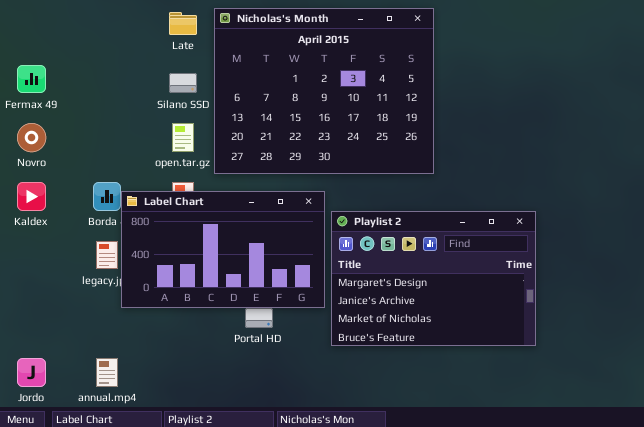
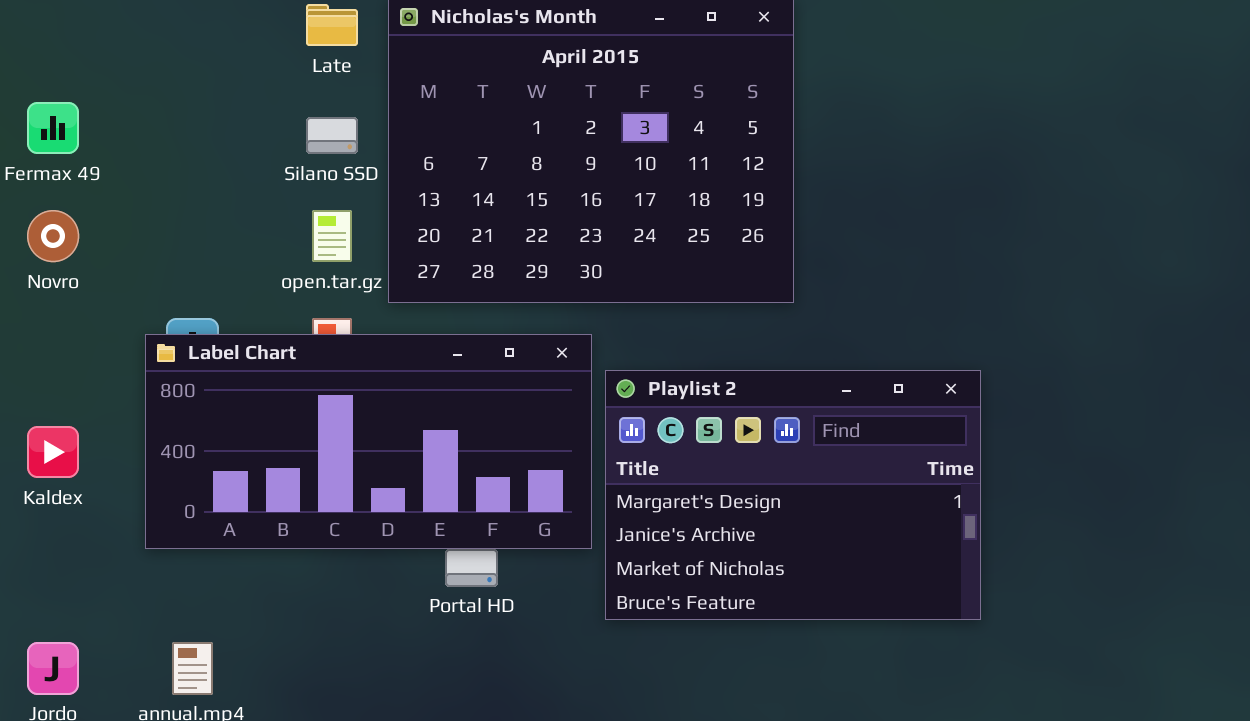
Kaldex: [17,182,46,211] -> [27,426,79,478], moved
Label Chart: [121,191,325,308] -> [145,334,592,549], resized

